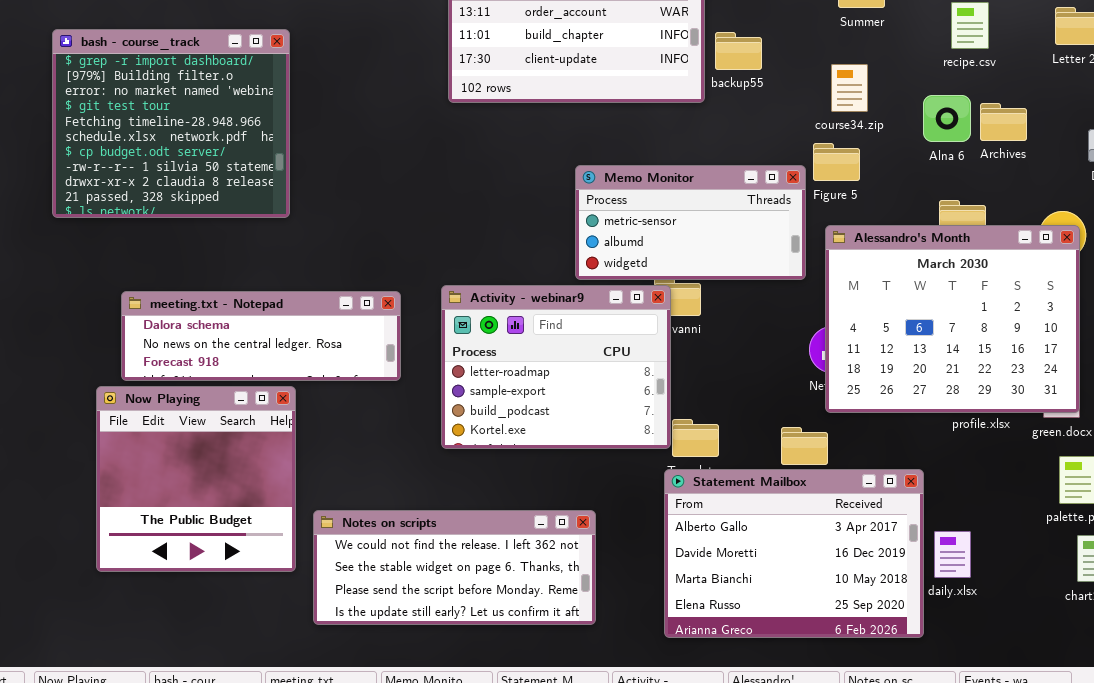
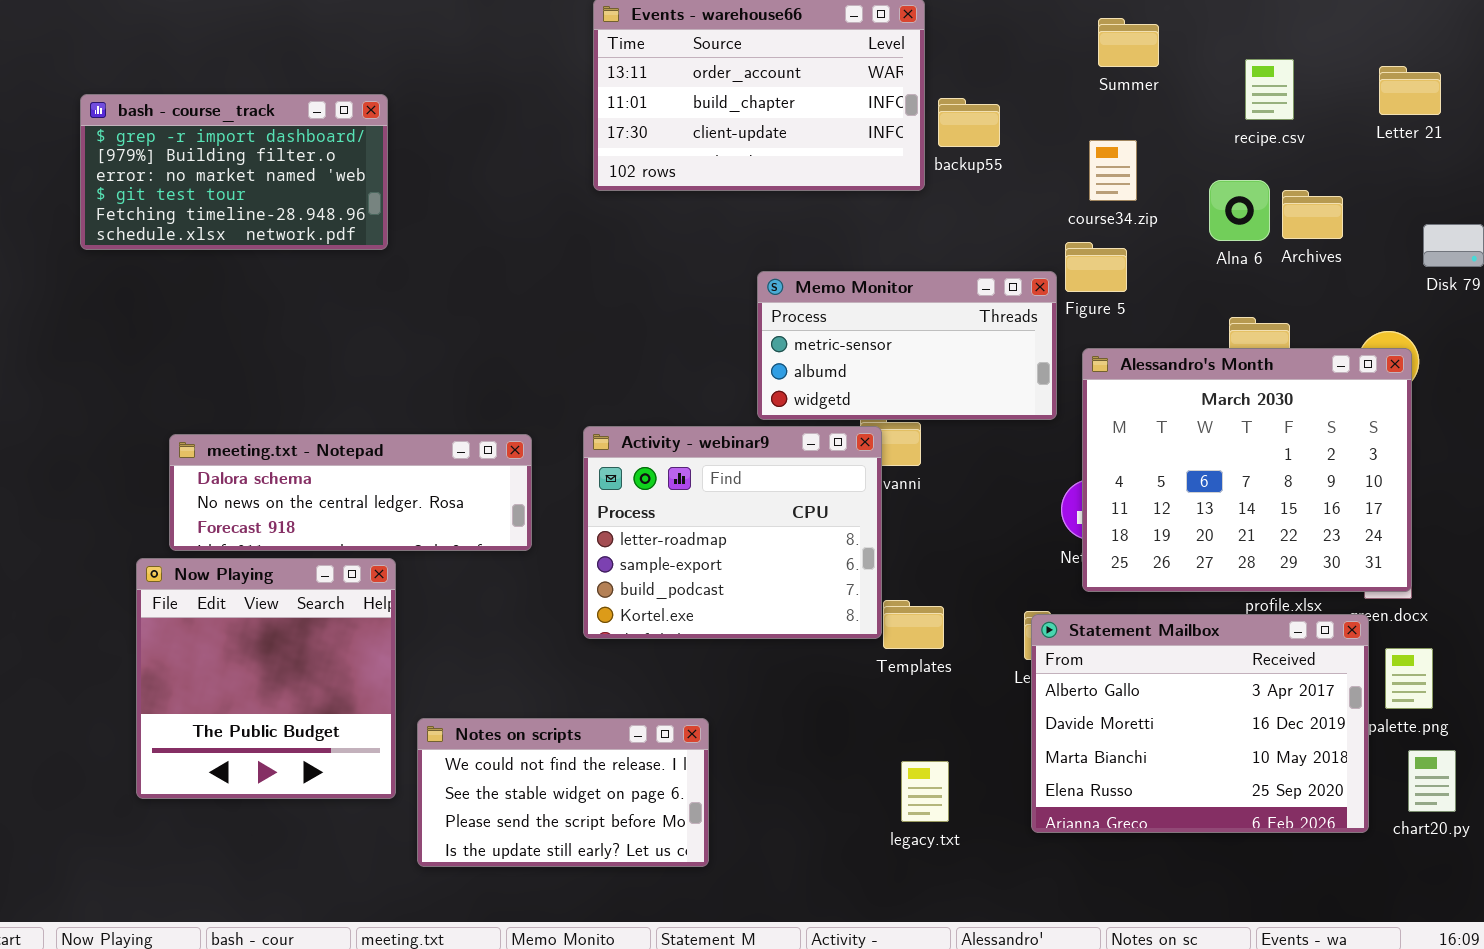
bash - course_track: [52,29,290,218] -> [80,94,388,250], resized
Statement Mailbox: [664,469,924,638] -> [1031,614,1369,833], moved
Notes on scripts: [313,510,596,625] -> [417,718,709,867], resized

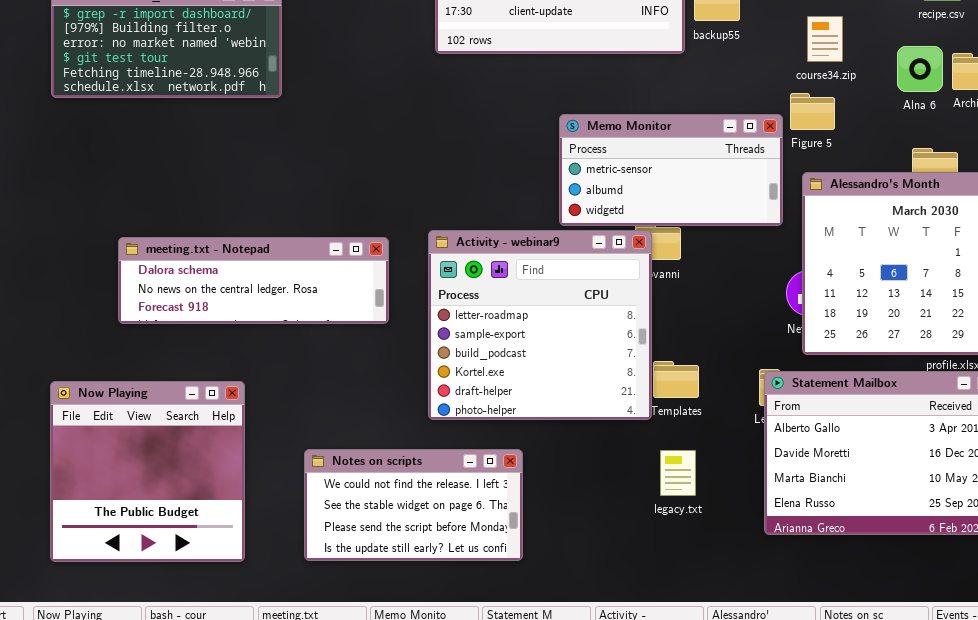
Activity - webinar9: [583,426,882,639] -> [428,230,652,420], resized
Now Playing: [136,558,396,799] -> [50,381,245,562], moved
legacy.txt: [901,761,949,822] -> [660,450,696,496], moved

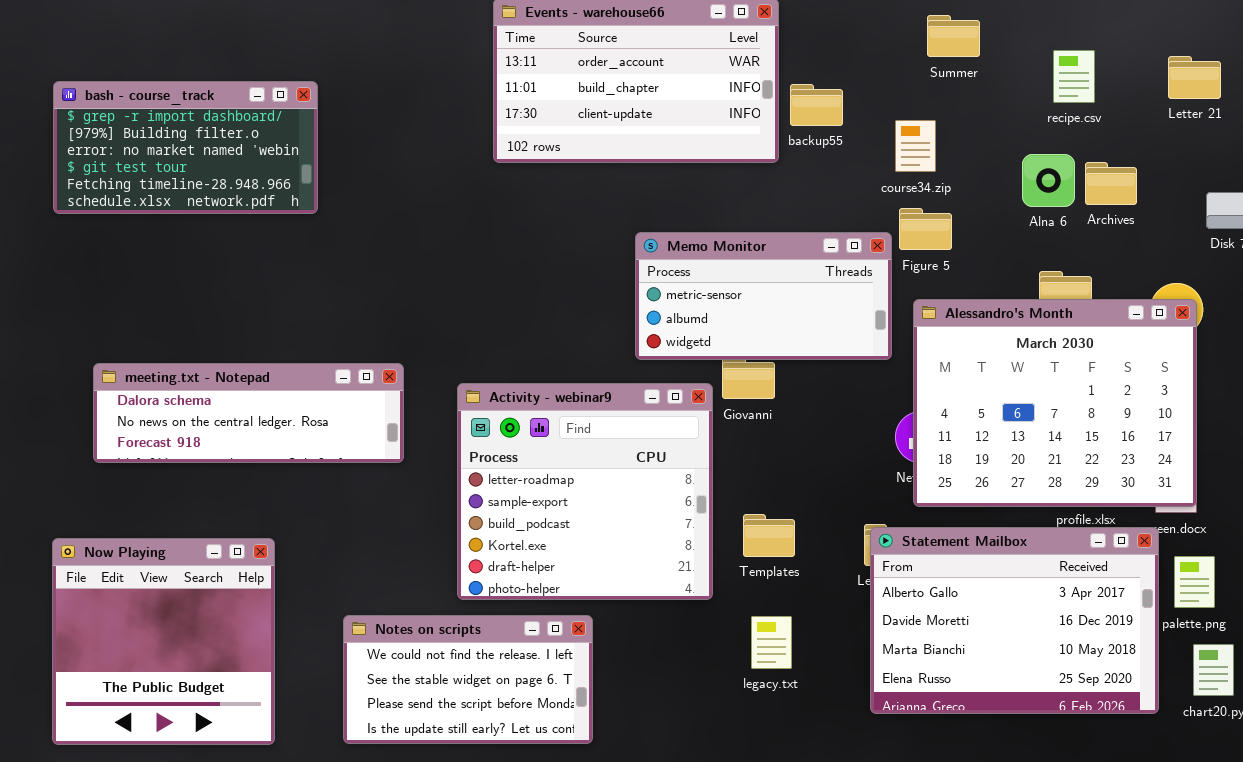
course34.zip: [807,16,843,62] -> [895,120,936,172], moved
Activity - webinar9: [428,230,652,420] -> [457,383,713,600], moved
meeting.txt - Notepad: [118,237,389,324] -> [93,363,404,463], moved

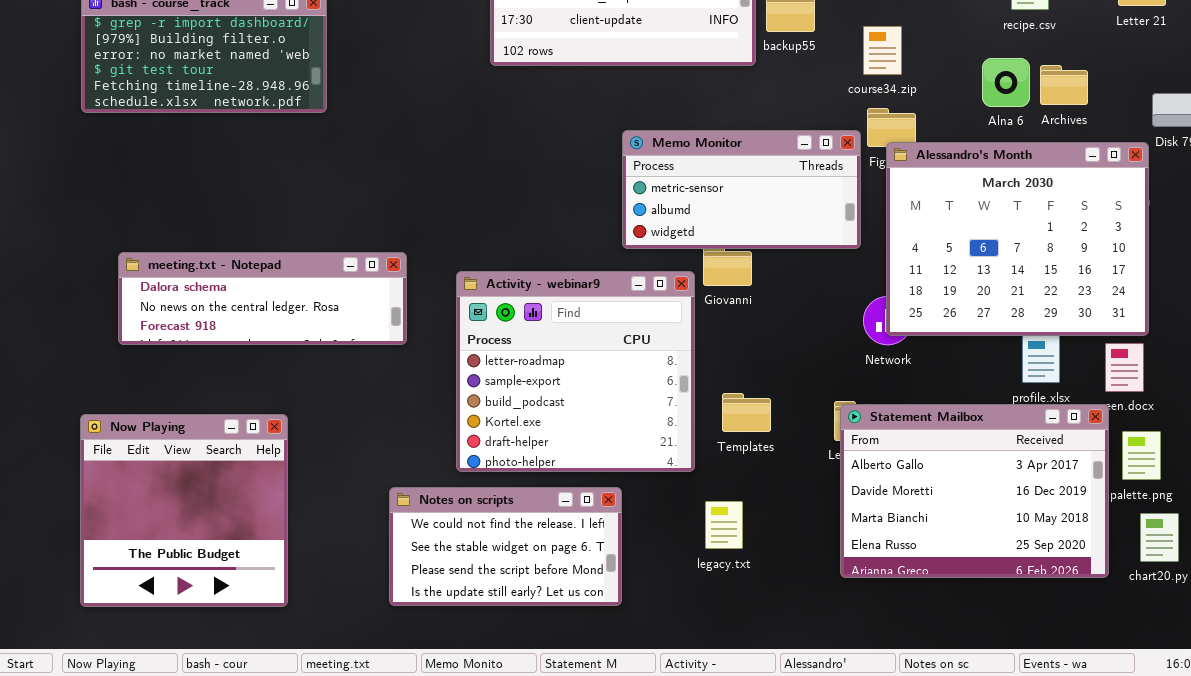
Alessandro's Month: [913,299,1197,507] -> [886,142,1149,336], moved
Notes on scripts: [343,615,593,744] -> [389,487,622,606], moved
legacy.txt: [751,616,792,669] -> [705,501,743,549], moved

